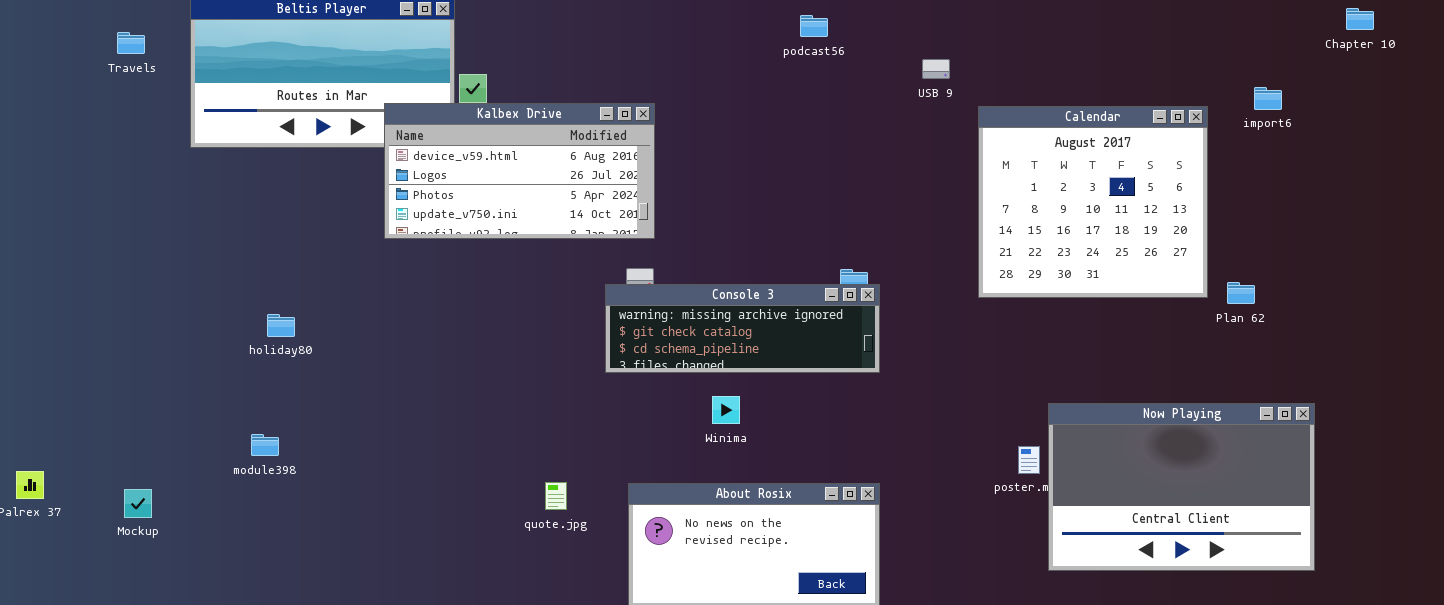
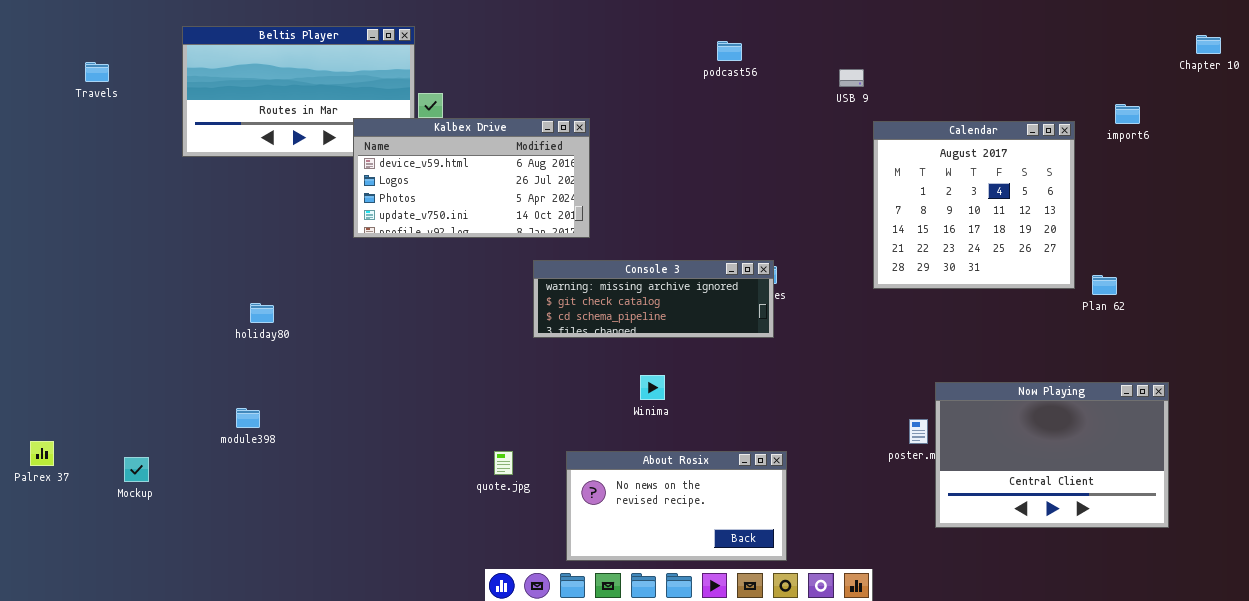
Travels: [117,32,145,54] -> [85,62,109,82], moved
USB 9: [922,59,950,79] -> [839,69,864,87], moved
Console 3: [605,284,880,373] -> [533,260,774,338], moved

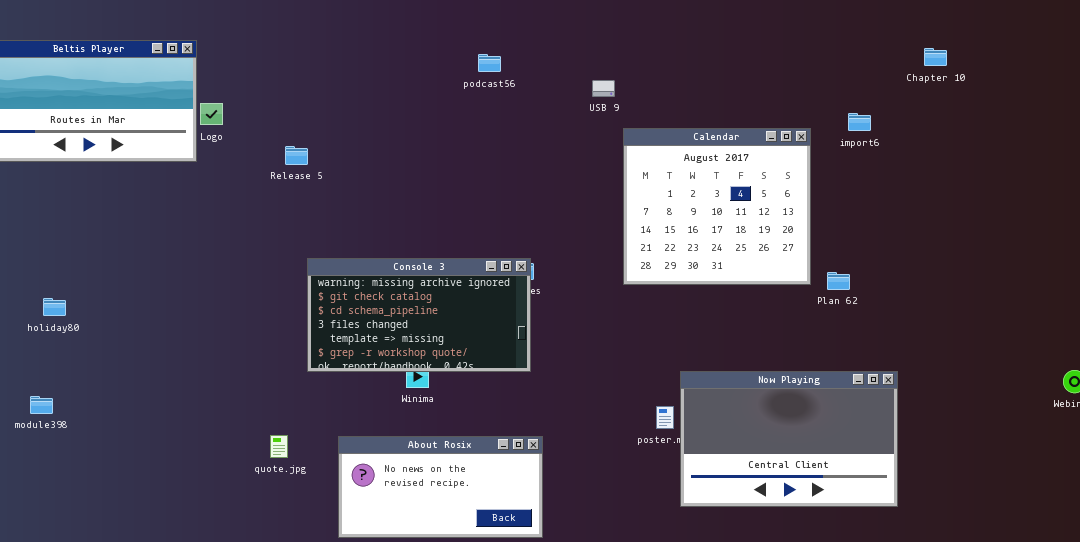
Kalbex Drive: [353,118,590,238] -> none, closed
Console 3: [533,260,774,338] -> [307,258,531,372], resized

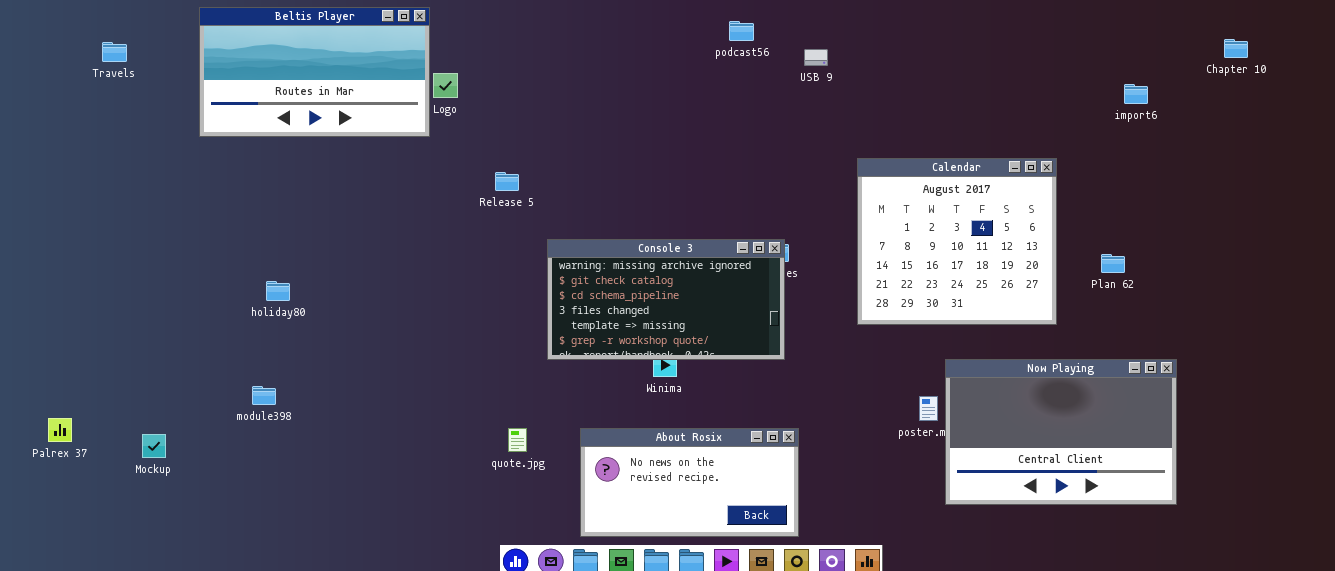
Chapter 10: [924,48,947,66] -> [1224,39,1248,58], moved
USB 9: [592,80,615,97] -> [804,49,828,66], moved
Calendar: [623,128,811,285] -> [857,158,1057,325], moved
Release 5: [285,146,308,165] -> [495,172,519,191], moved

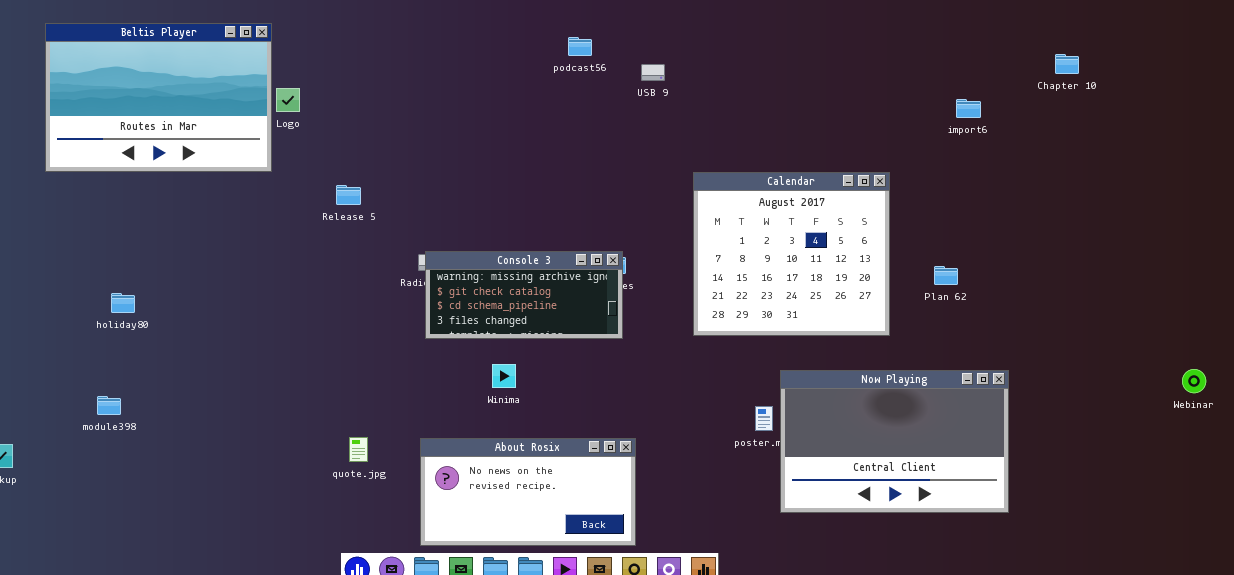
Beltis Player: [199,7,430,137] -> [45,23,272,172], resized
Console 3: [547,239,785,360] -> [425,251,623,339], resized

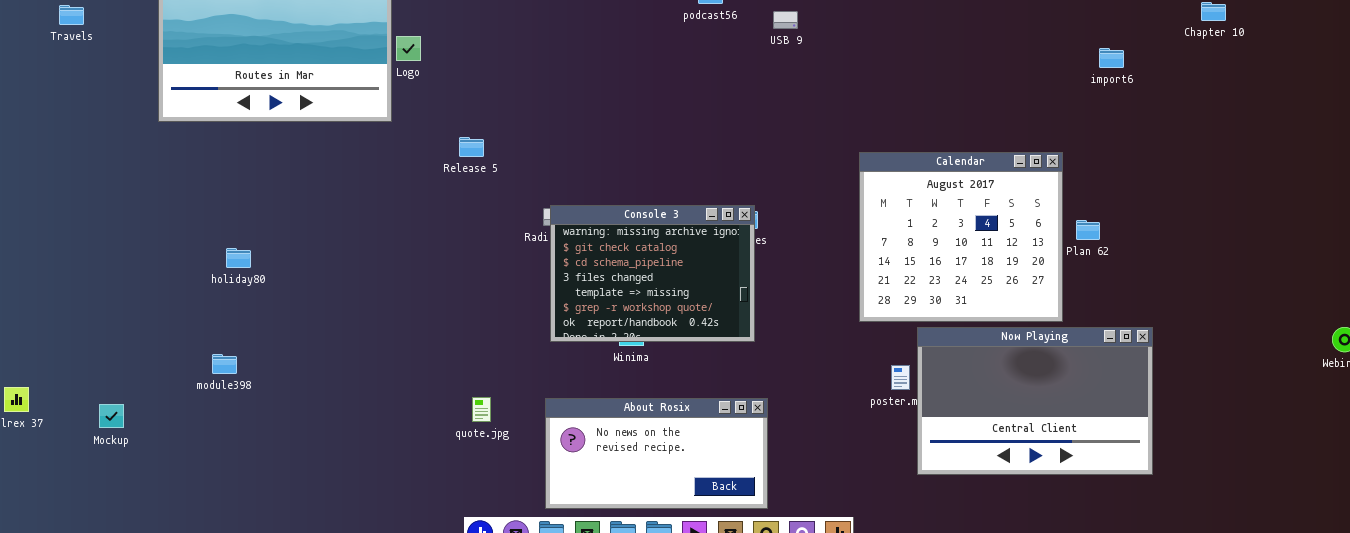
Calendar: [693,172,890,336] -> [859,152,1063,322], moved
Console 3: [425,251,623,339] -> [550,205,755,342], resized

